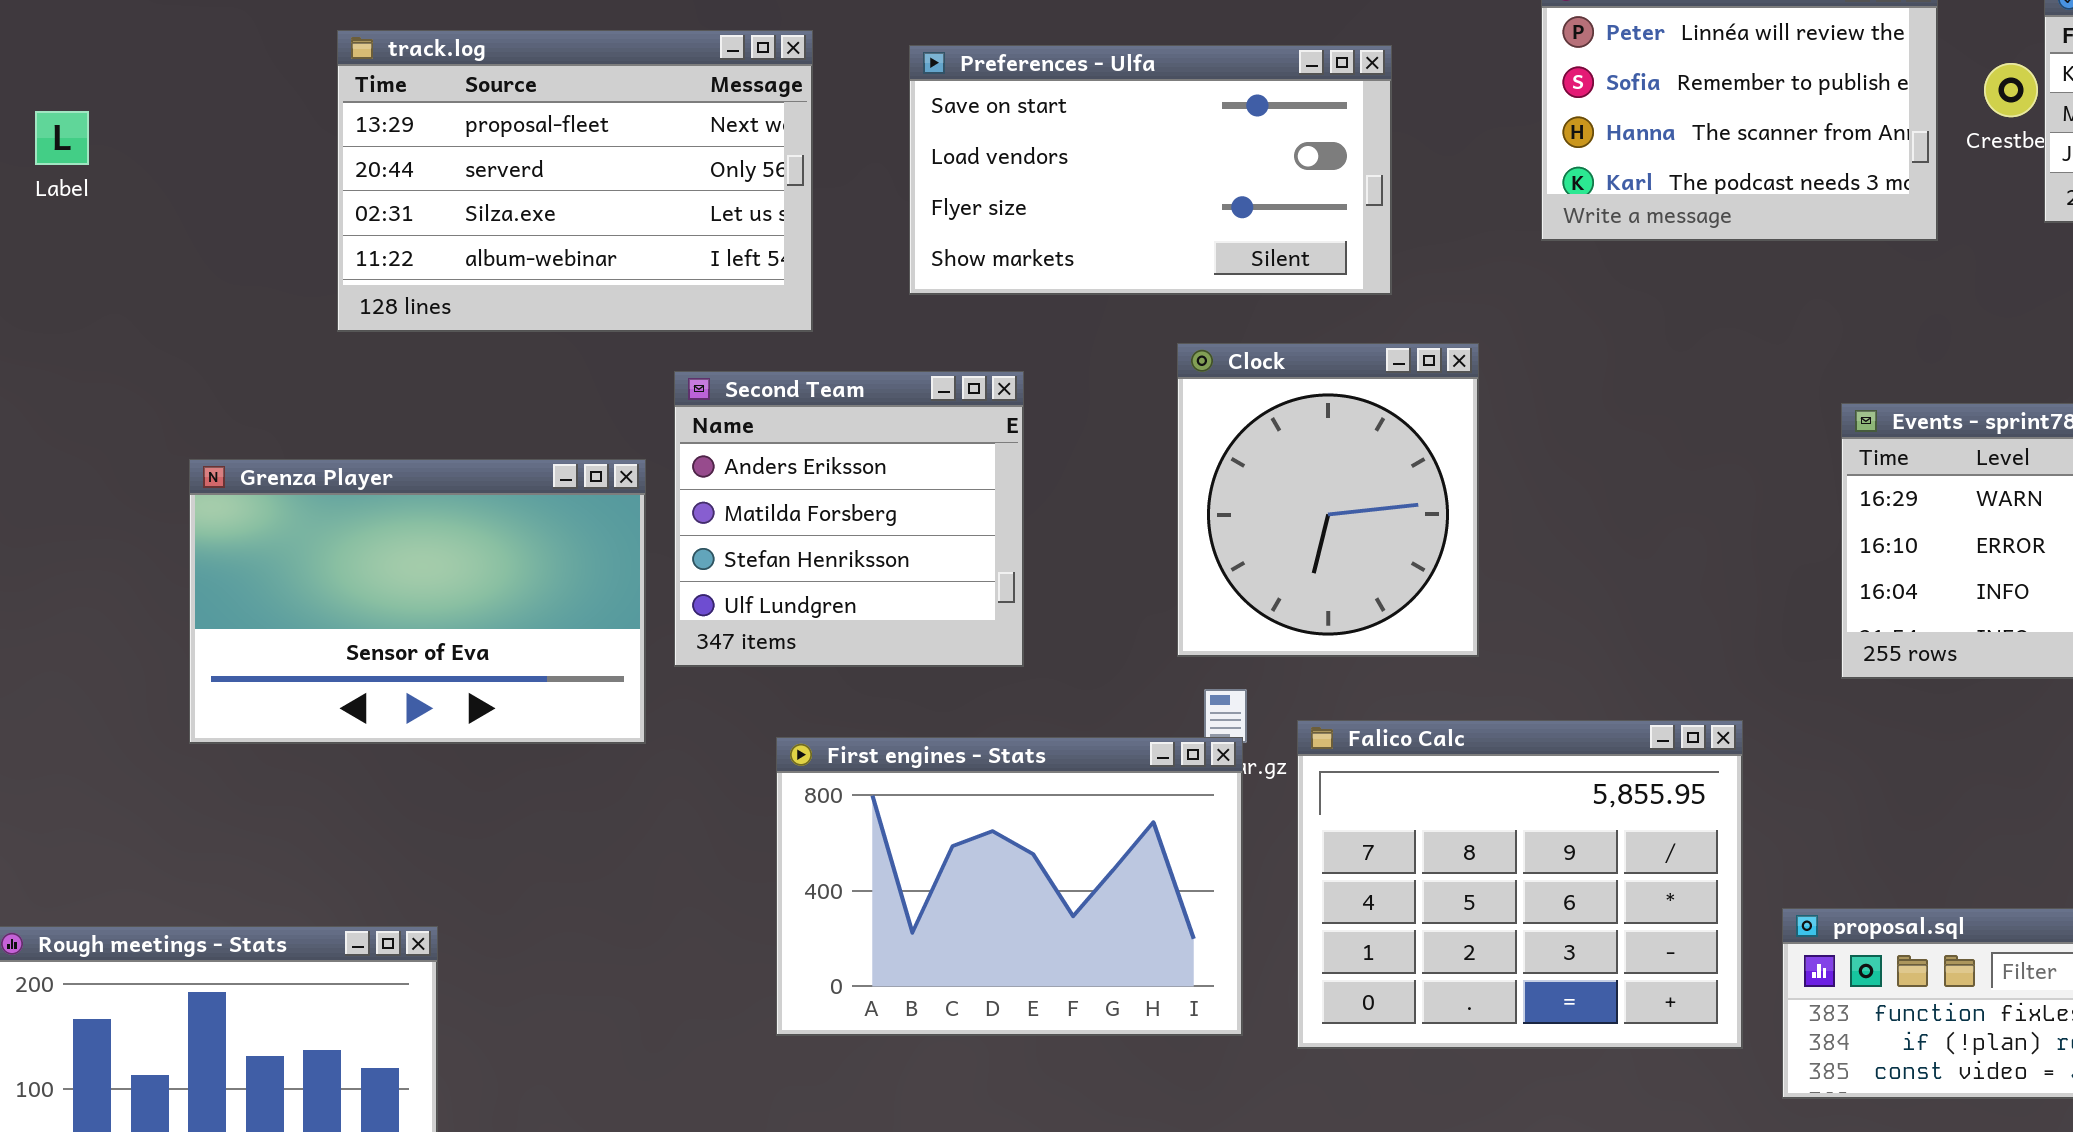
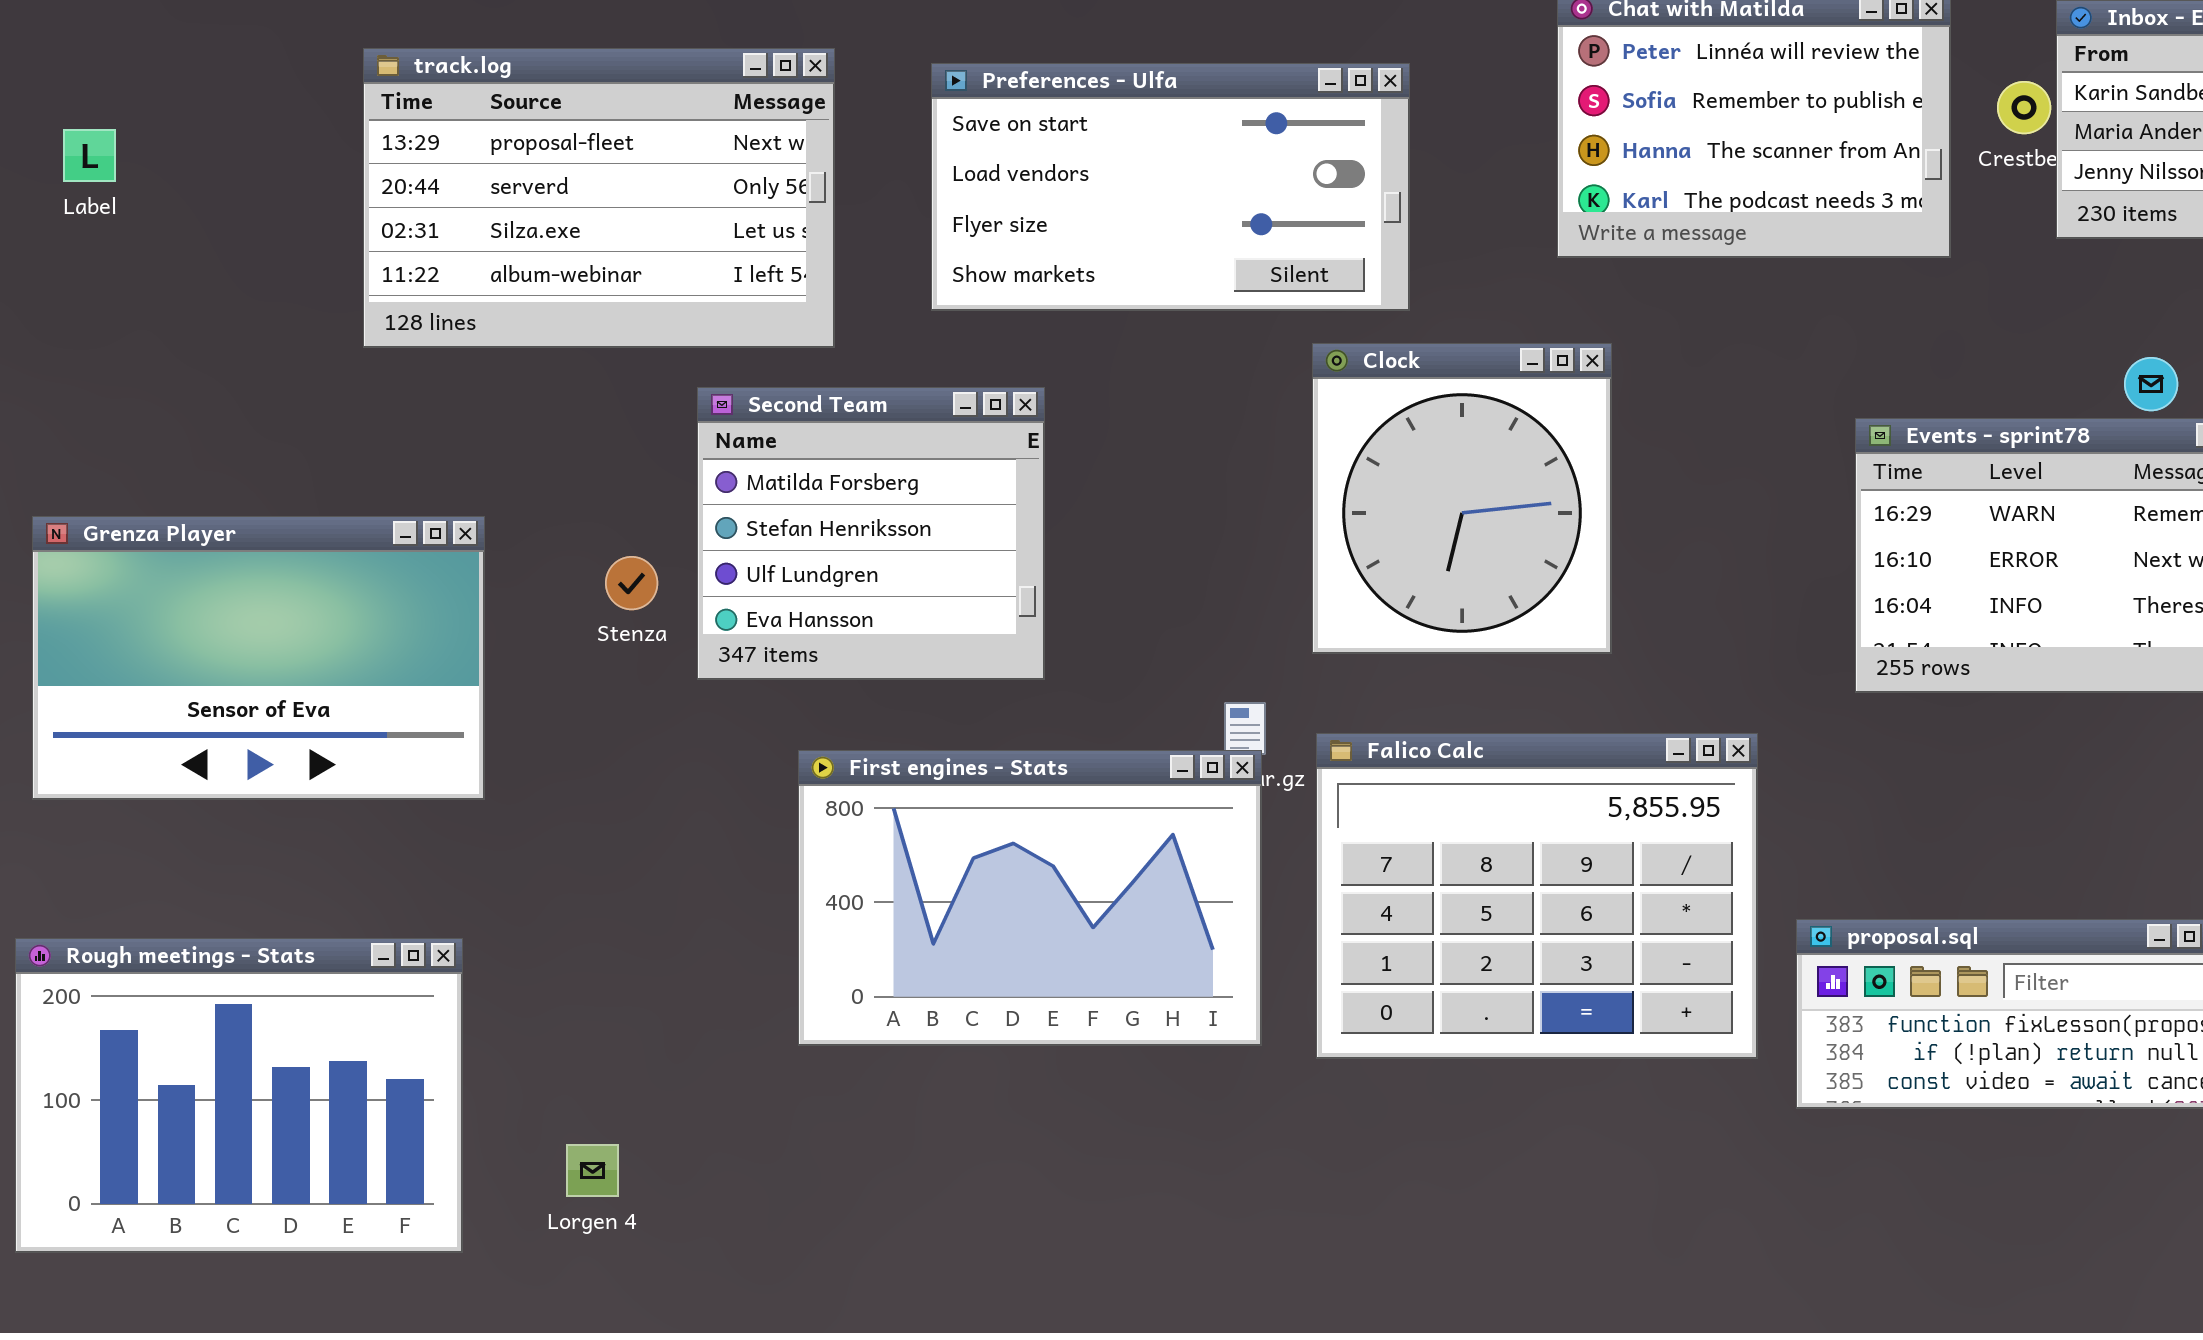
Clock: [1177,343,1479,657] -> [1312,343,1612,654], moved
Second Team: [674,371,1024,667] -> [697,387,1045,680], scrolled down 1 row
Grenza Player: [189,459,646,744] -> [32,516,485,800], moved

